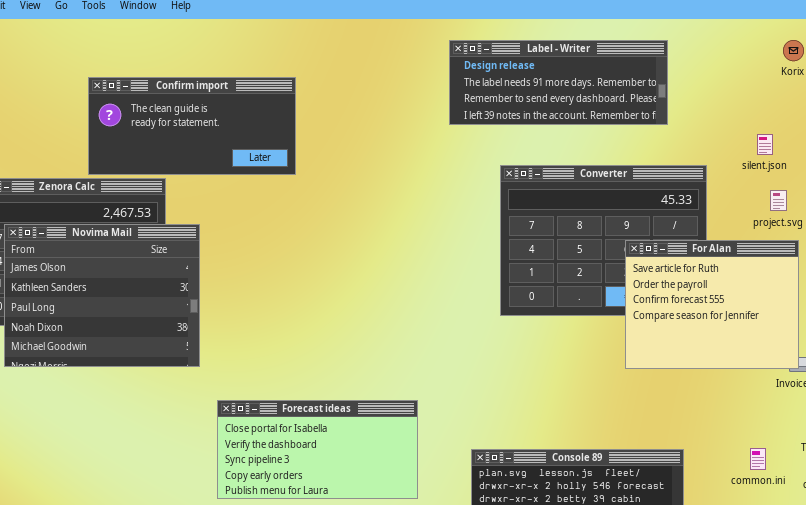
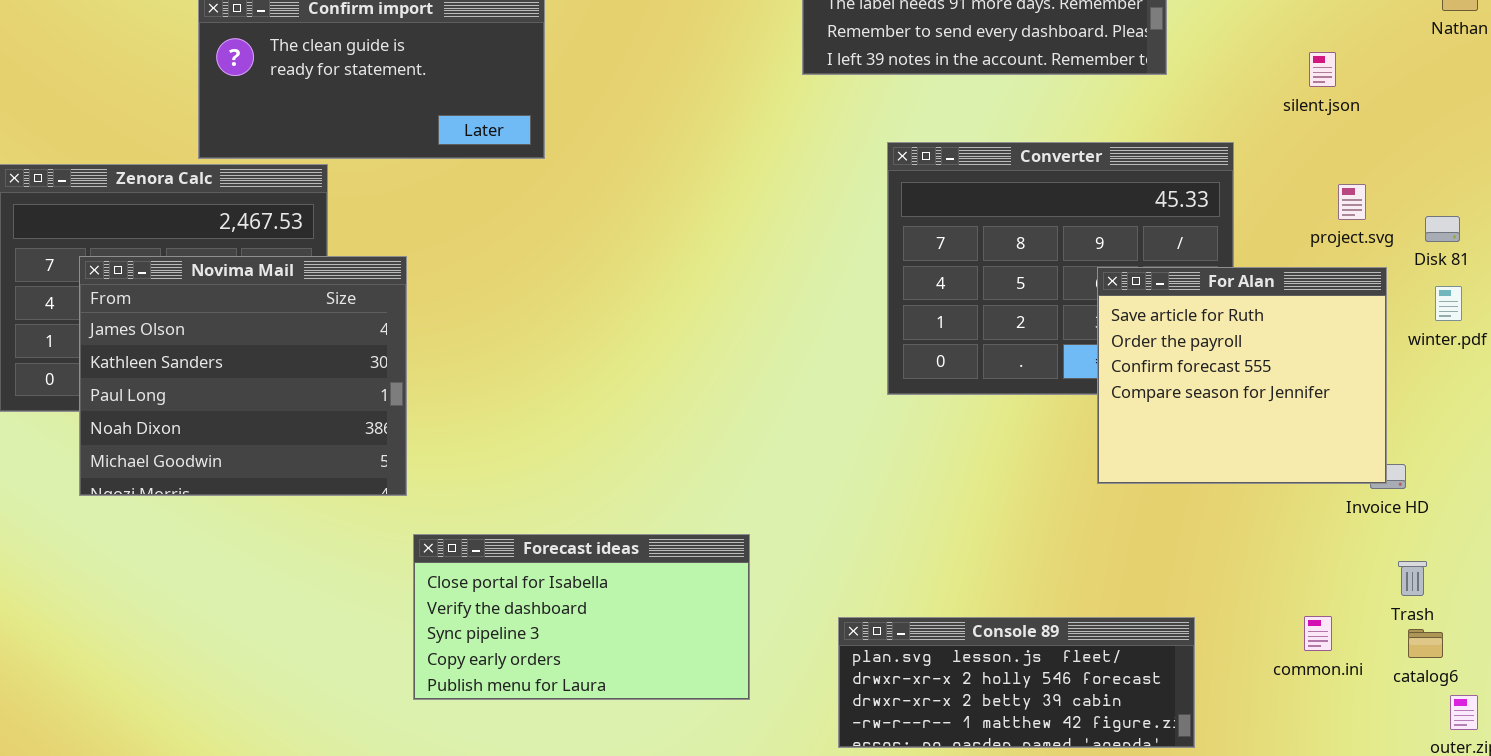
silent.json: [757,134,773,155] -> [1309,52,1336,87], moved
Novima Mail: [4,224,200,367] -> [79,256,407,496], moved

